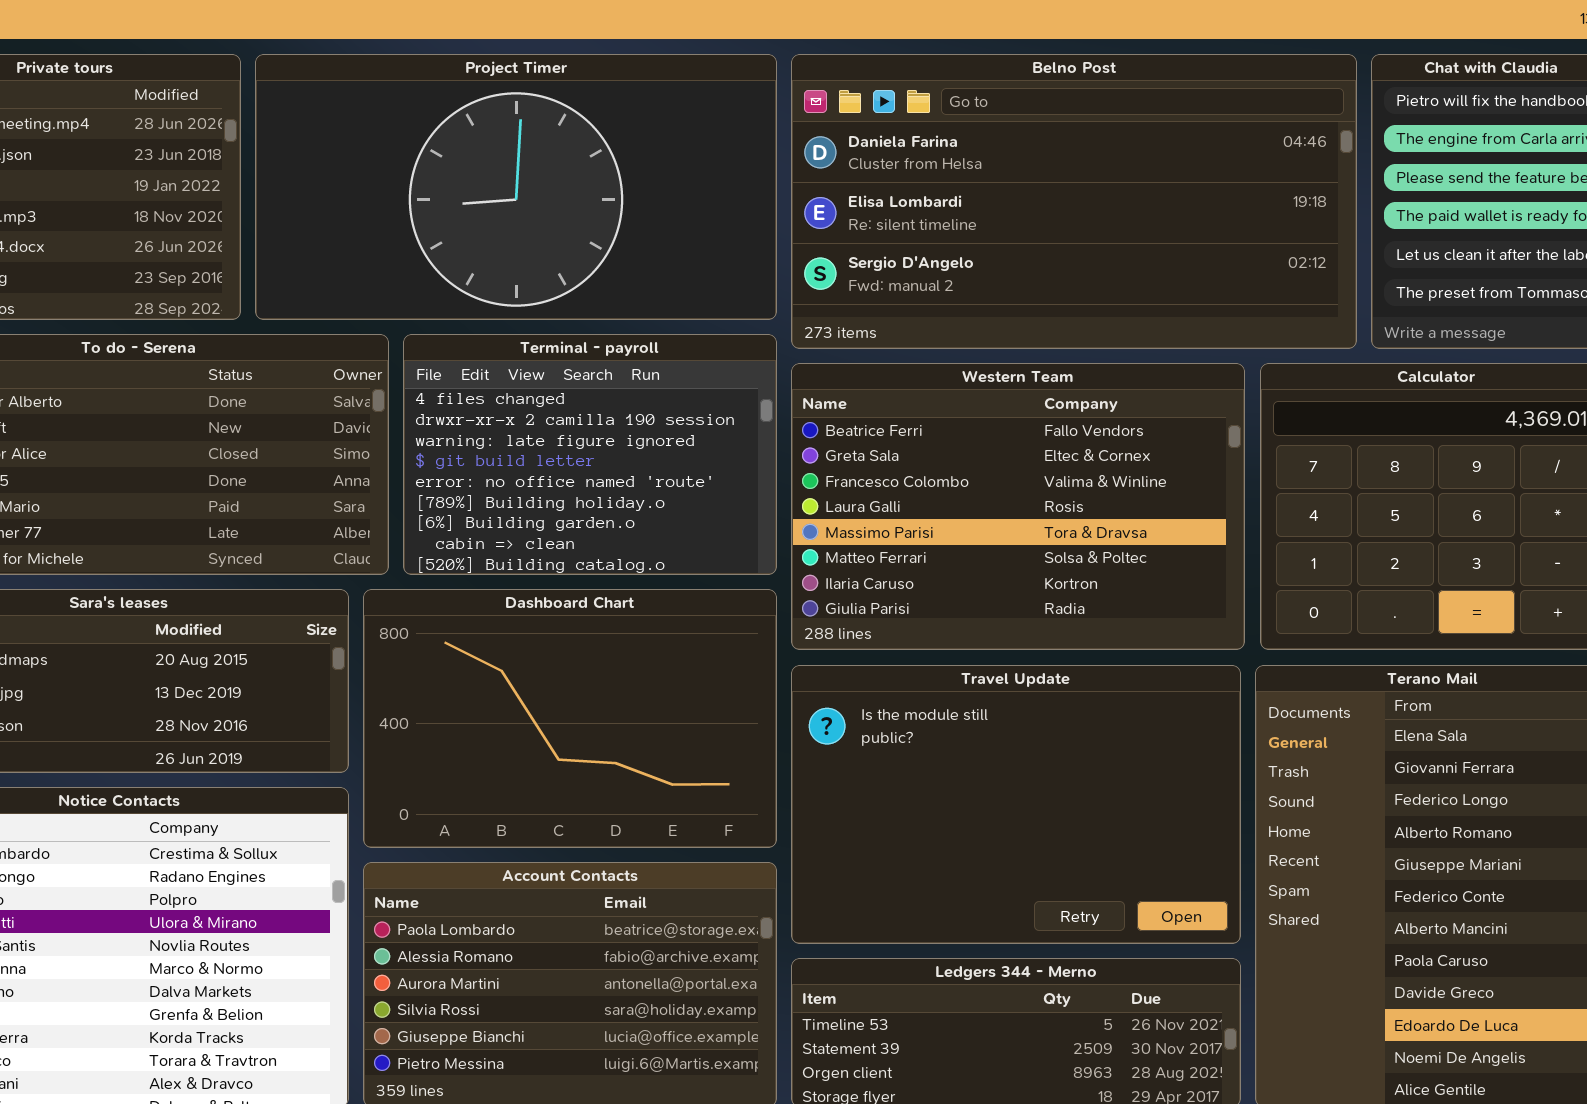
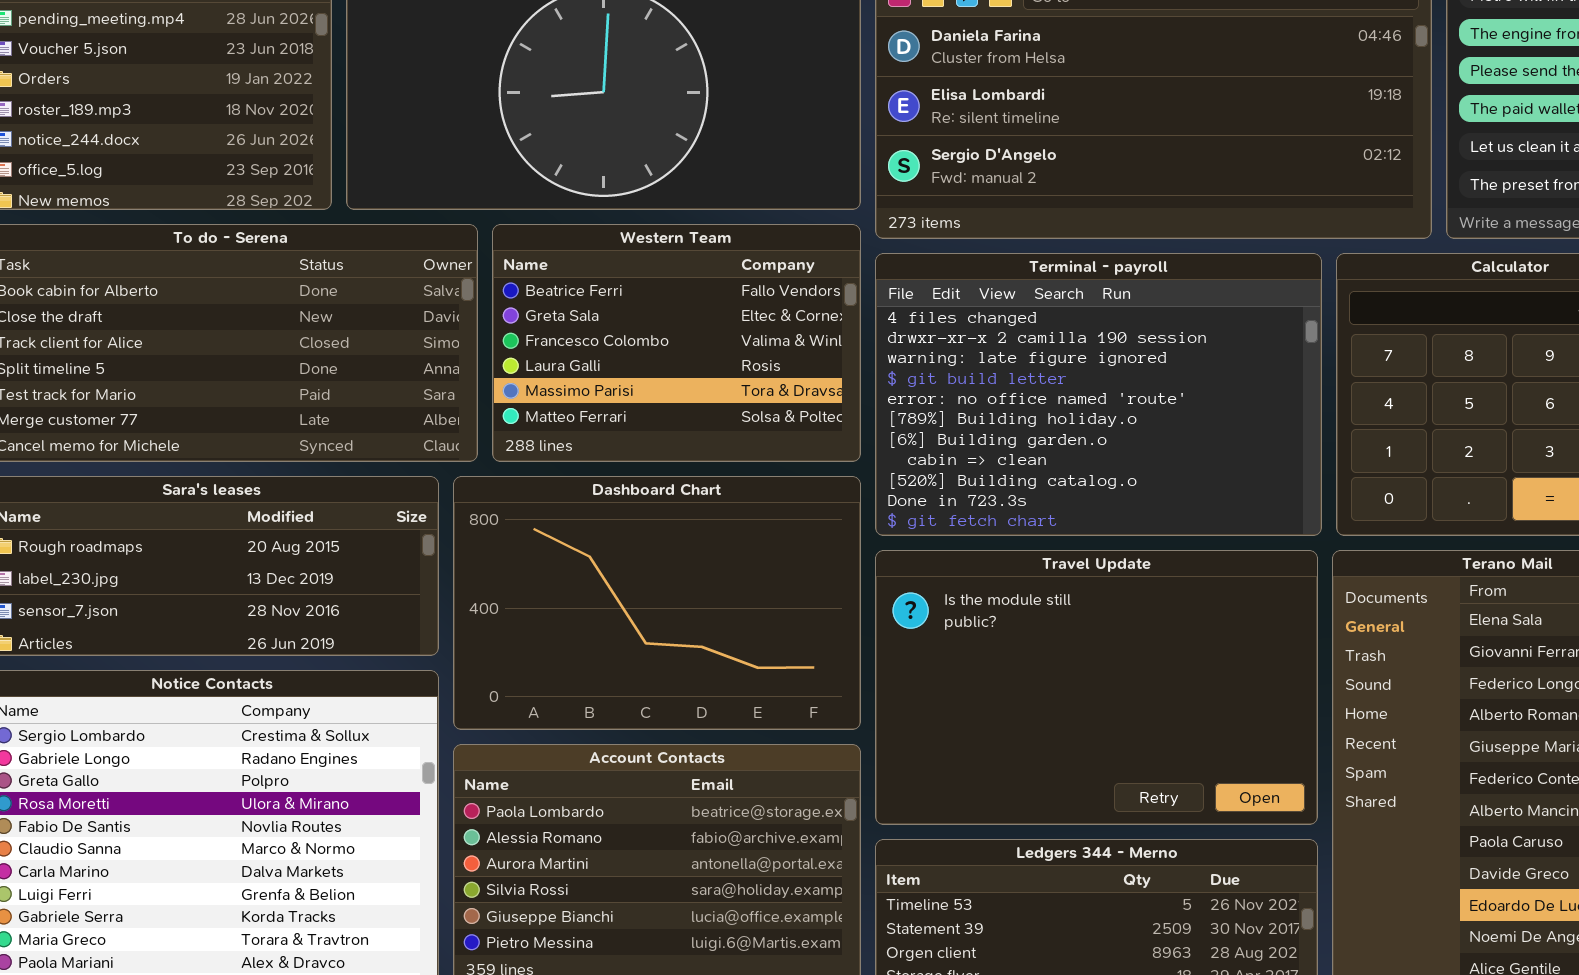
Terminal - payroll: [403,334,777,575] -> [875,253,1322,536], moved, resized
Western Team: [791,363,1245,650] -> [492,224,861,462], moved, resized

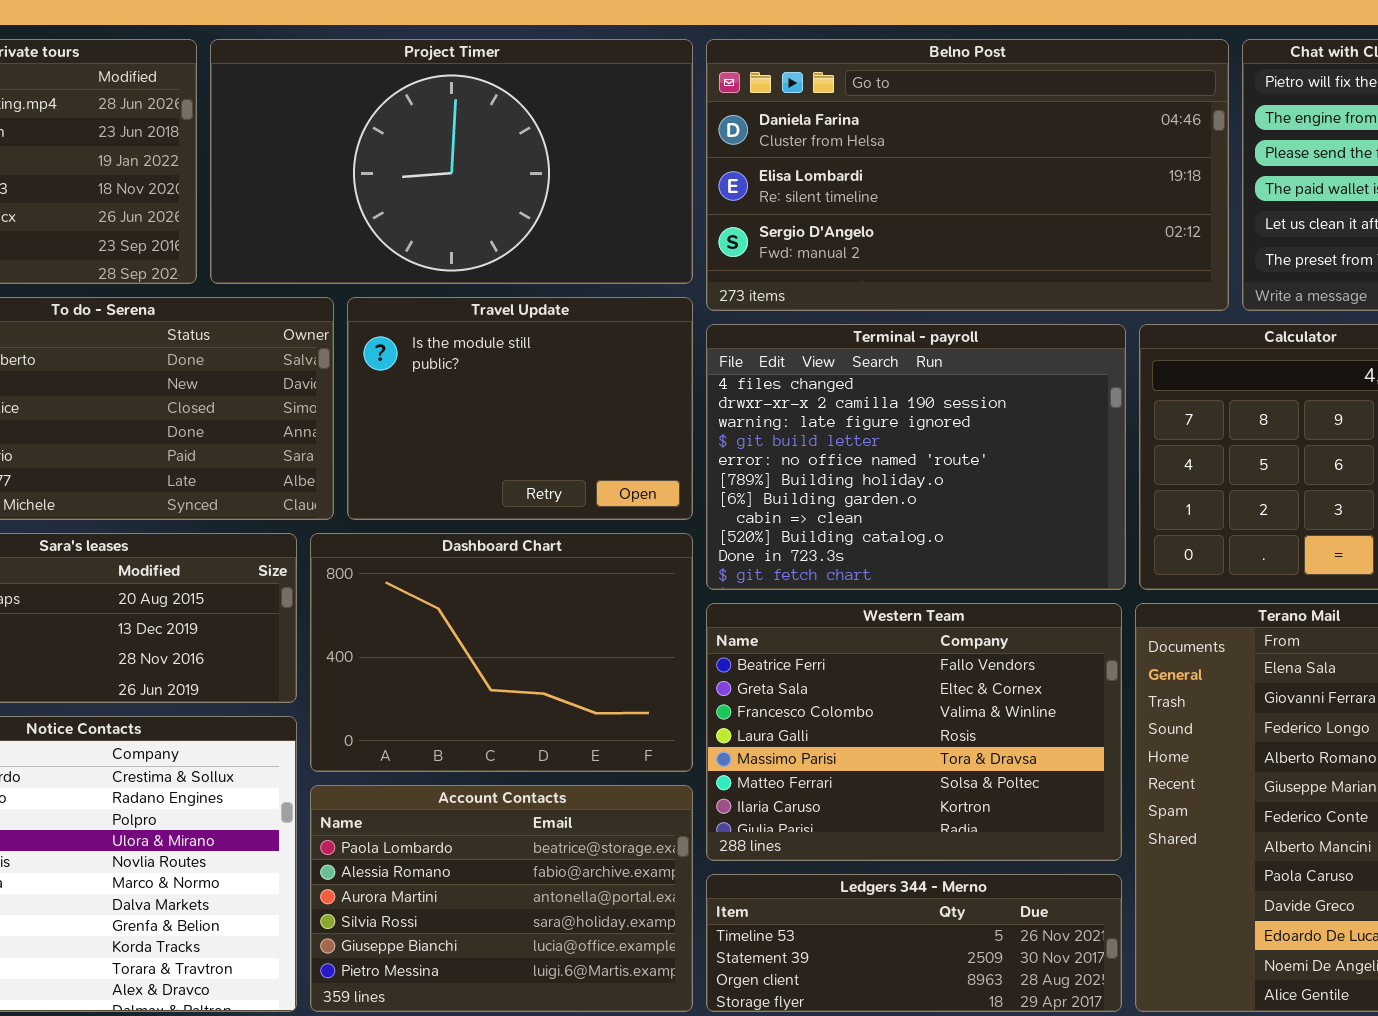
Western Team: [492,224,861,462] -> [706,603,1122,861], moved, resized
Travel Update: [875,550,1318,825] -> [347,297,693,520], moved, resized

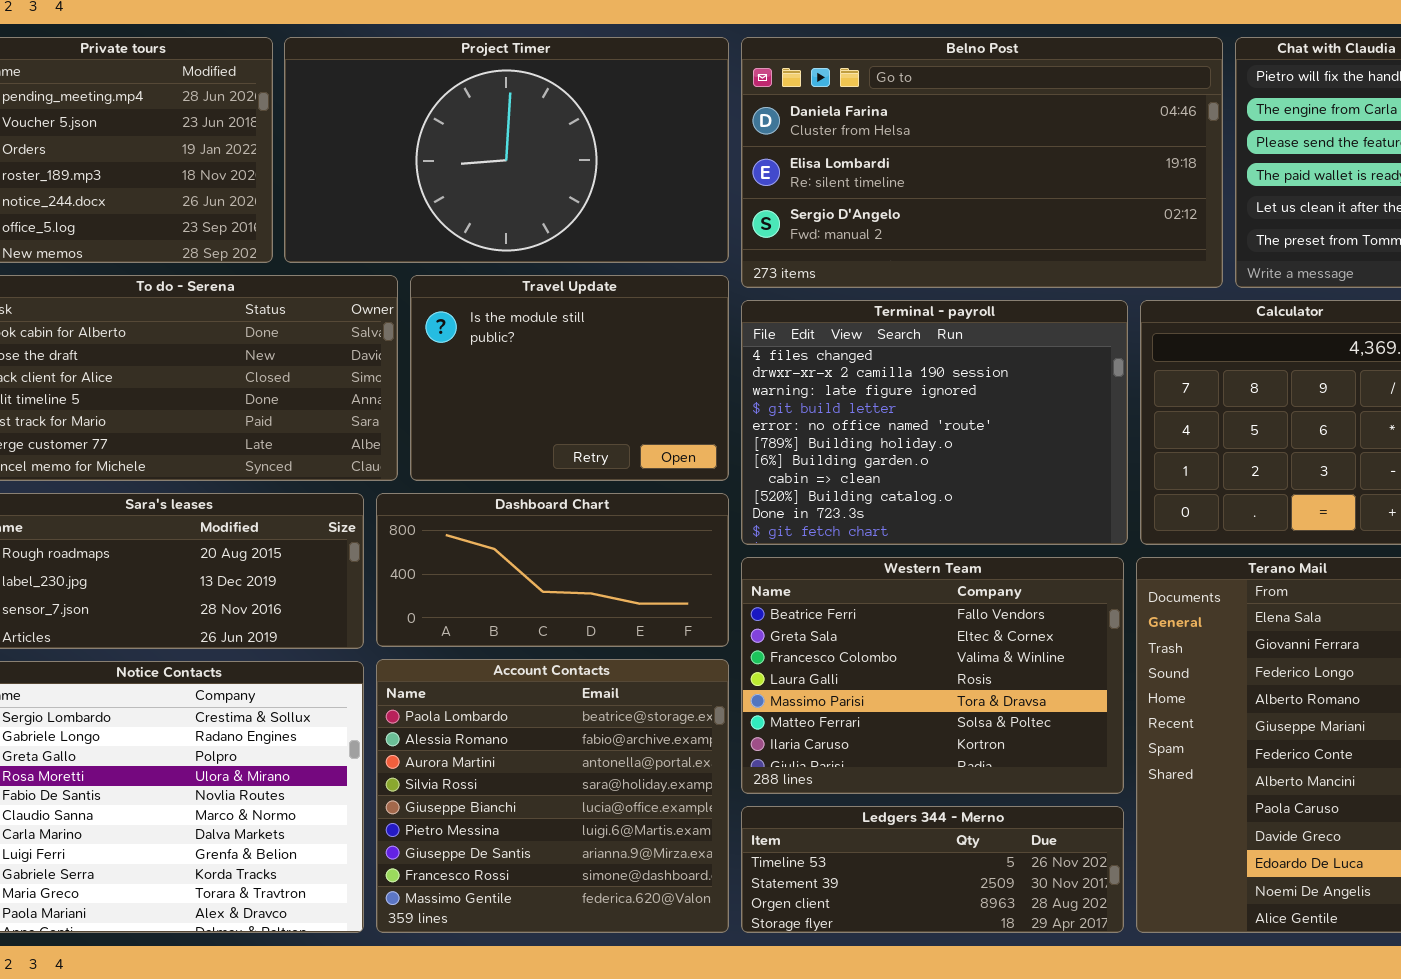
Dashboard Chart: [310,533,693,772] -> [376,493,729,647], resized
Account Contacts: [310,785,693,1012] -> [376,659,729,933], resized

